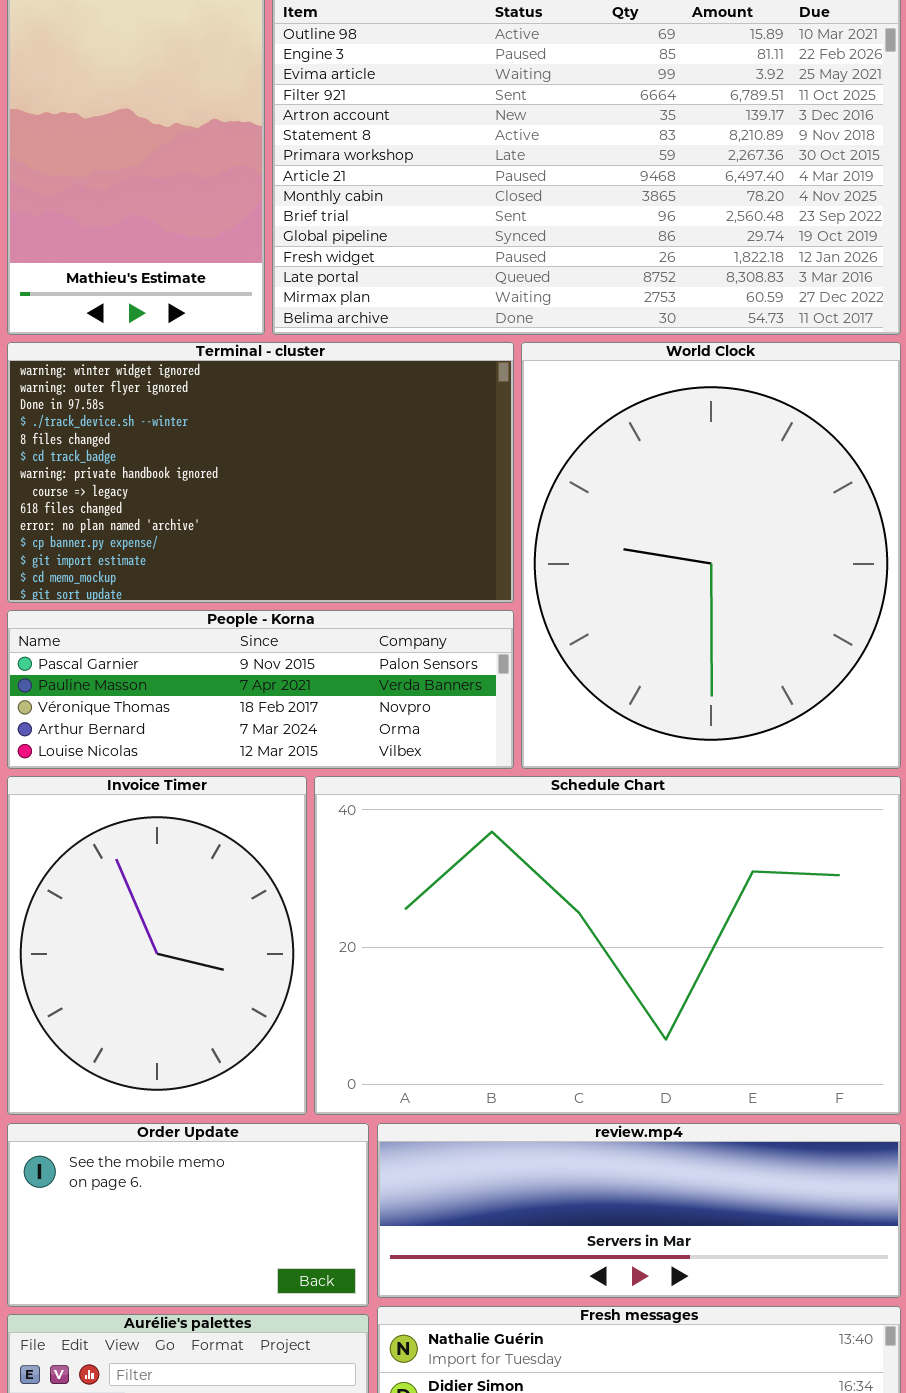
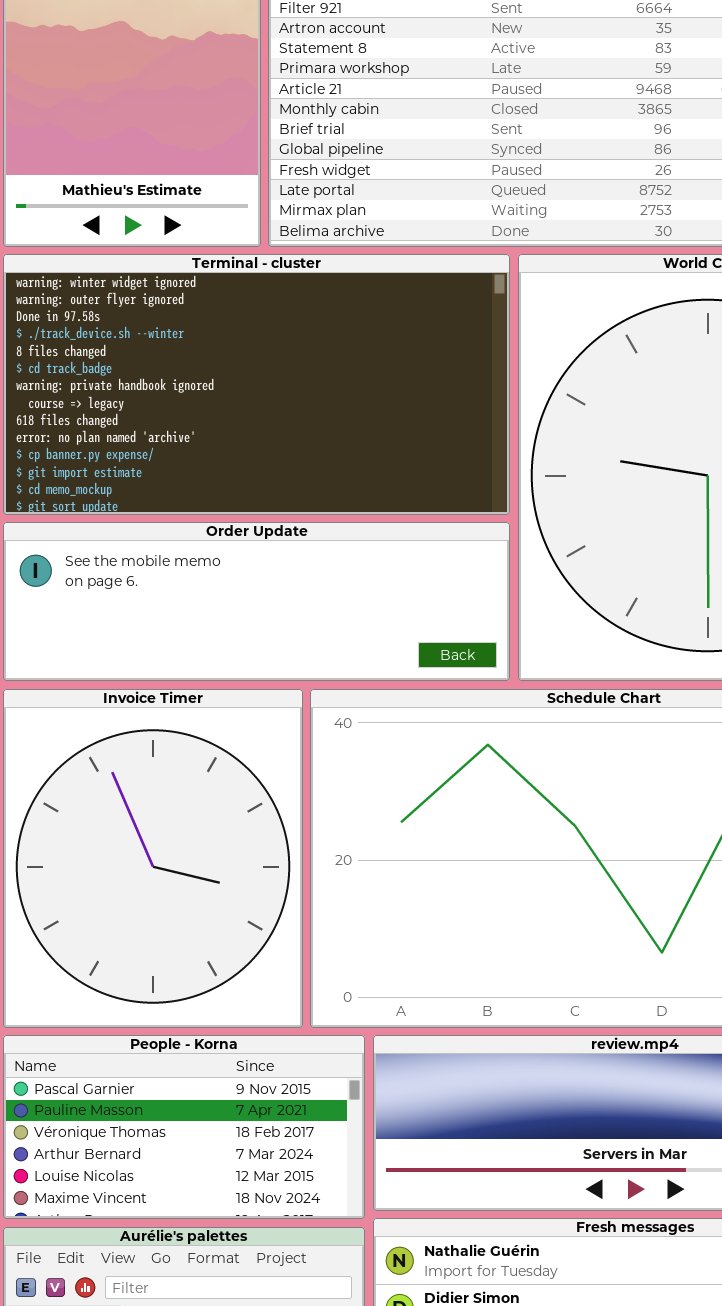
People - Korna: [7,610,514,769] -> [3,1035,365,1219], moved, resized
Order Update: [7,1123,369,1307] -> [3,522,510,681], moved, resized

